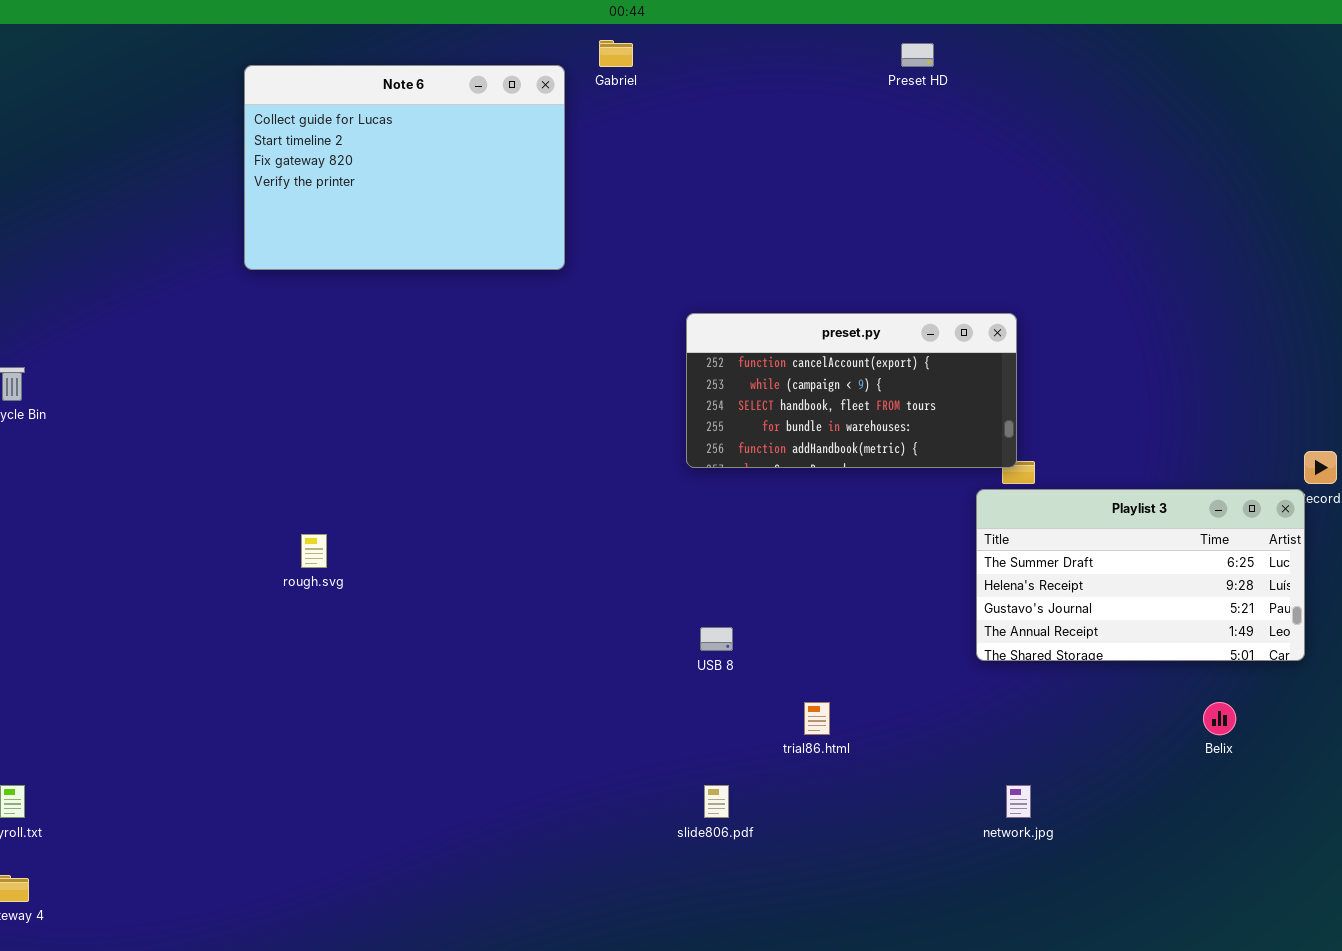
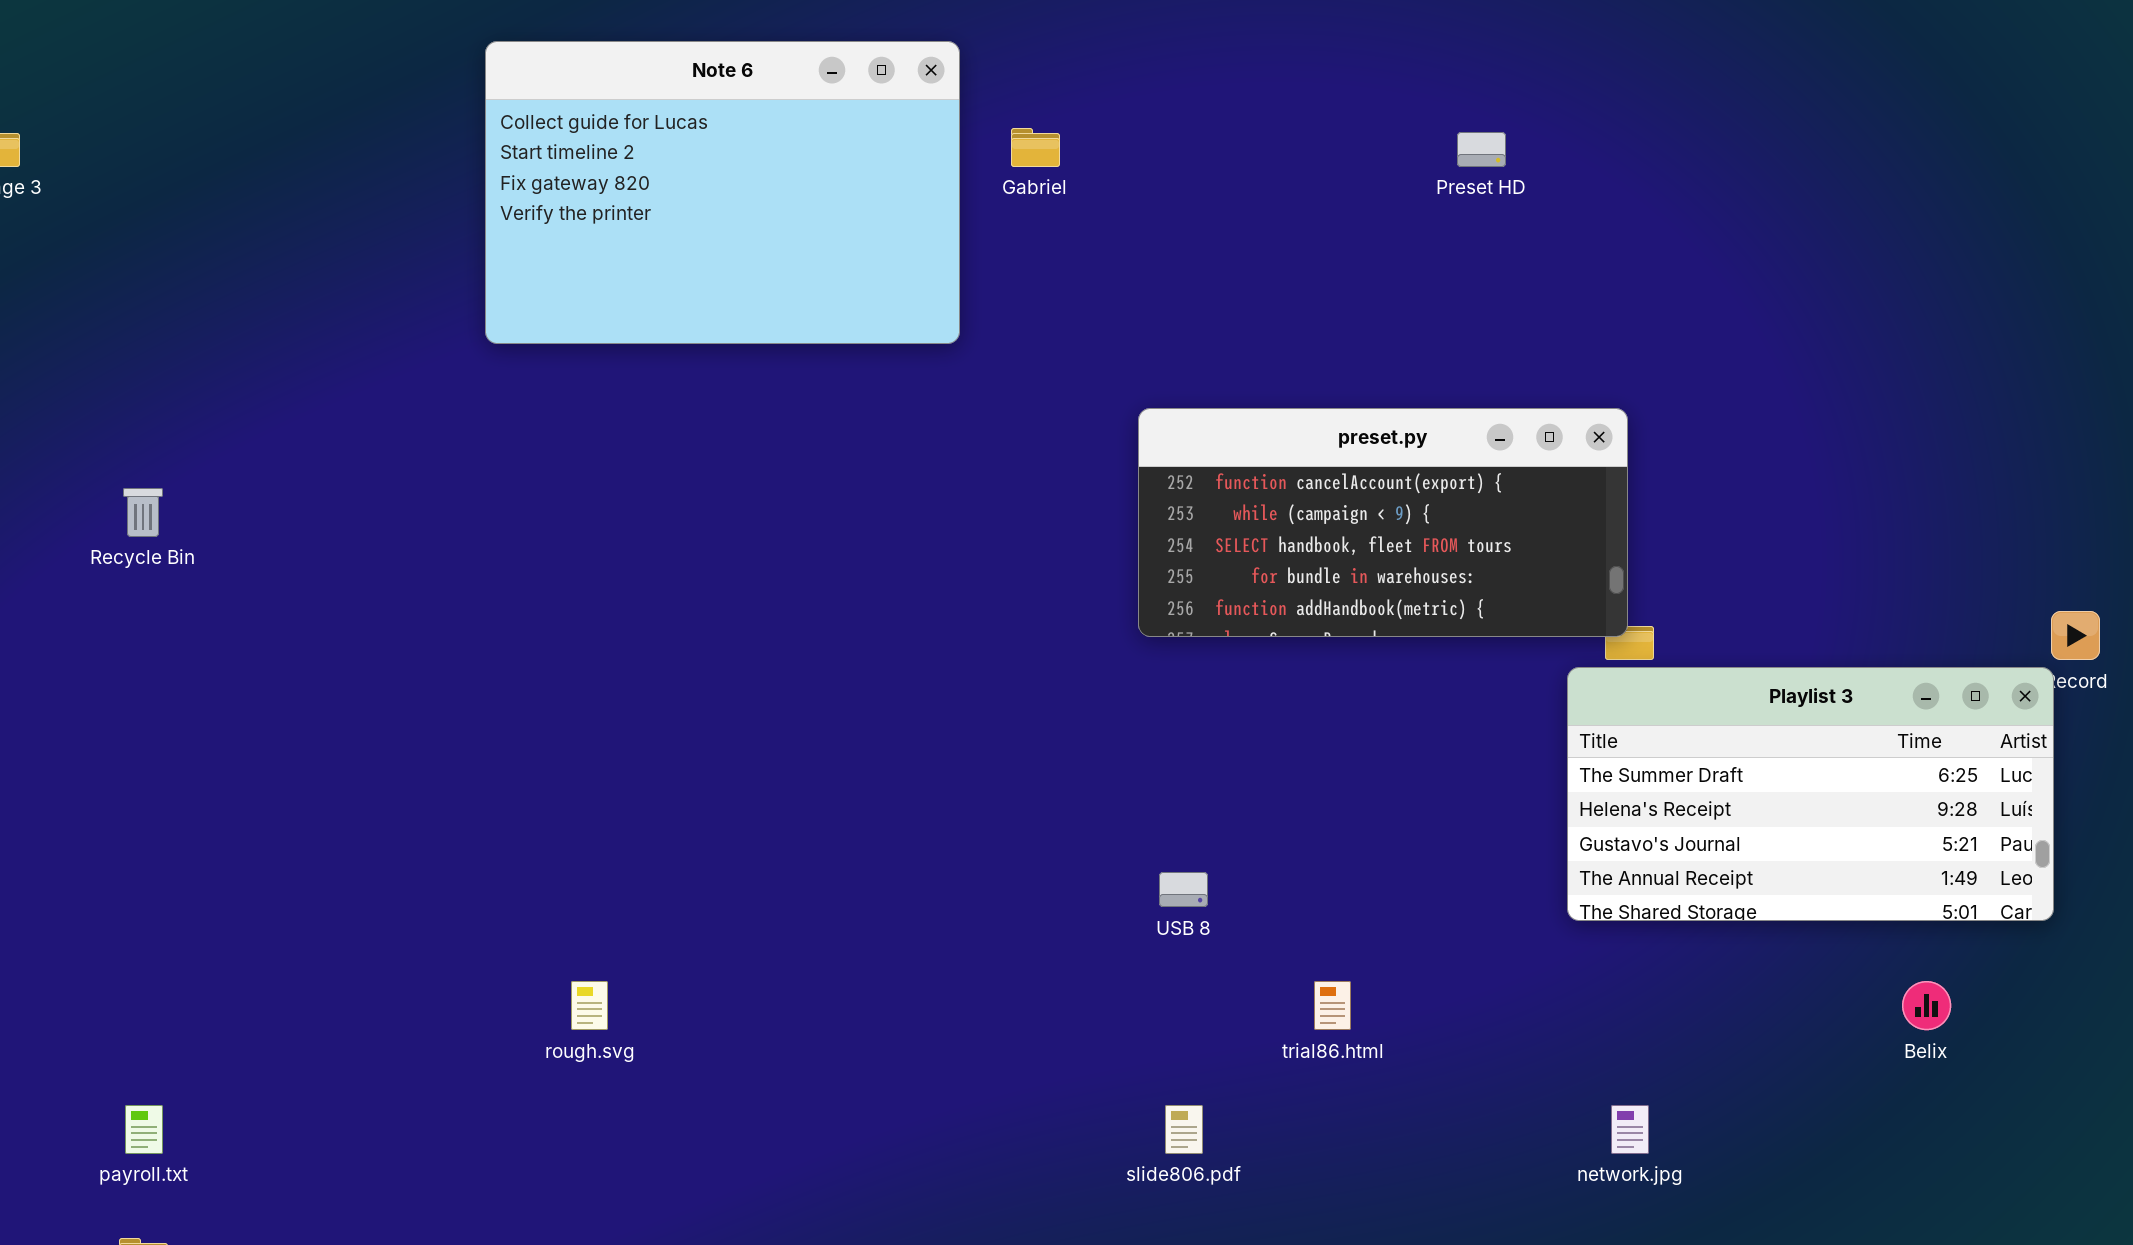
Gabriel: [599,40,633,67] -> [1011,128,1060,167], moved
Preset HD: [901,43,934,67] -> [1457,132,1506,167], moved
rough.svg: [301,534,327,568] -> [571,981,608,1030], moved

